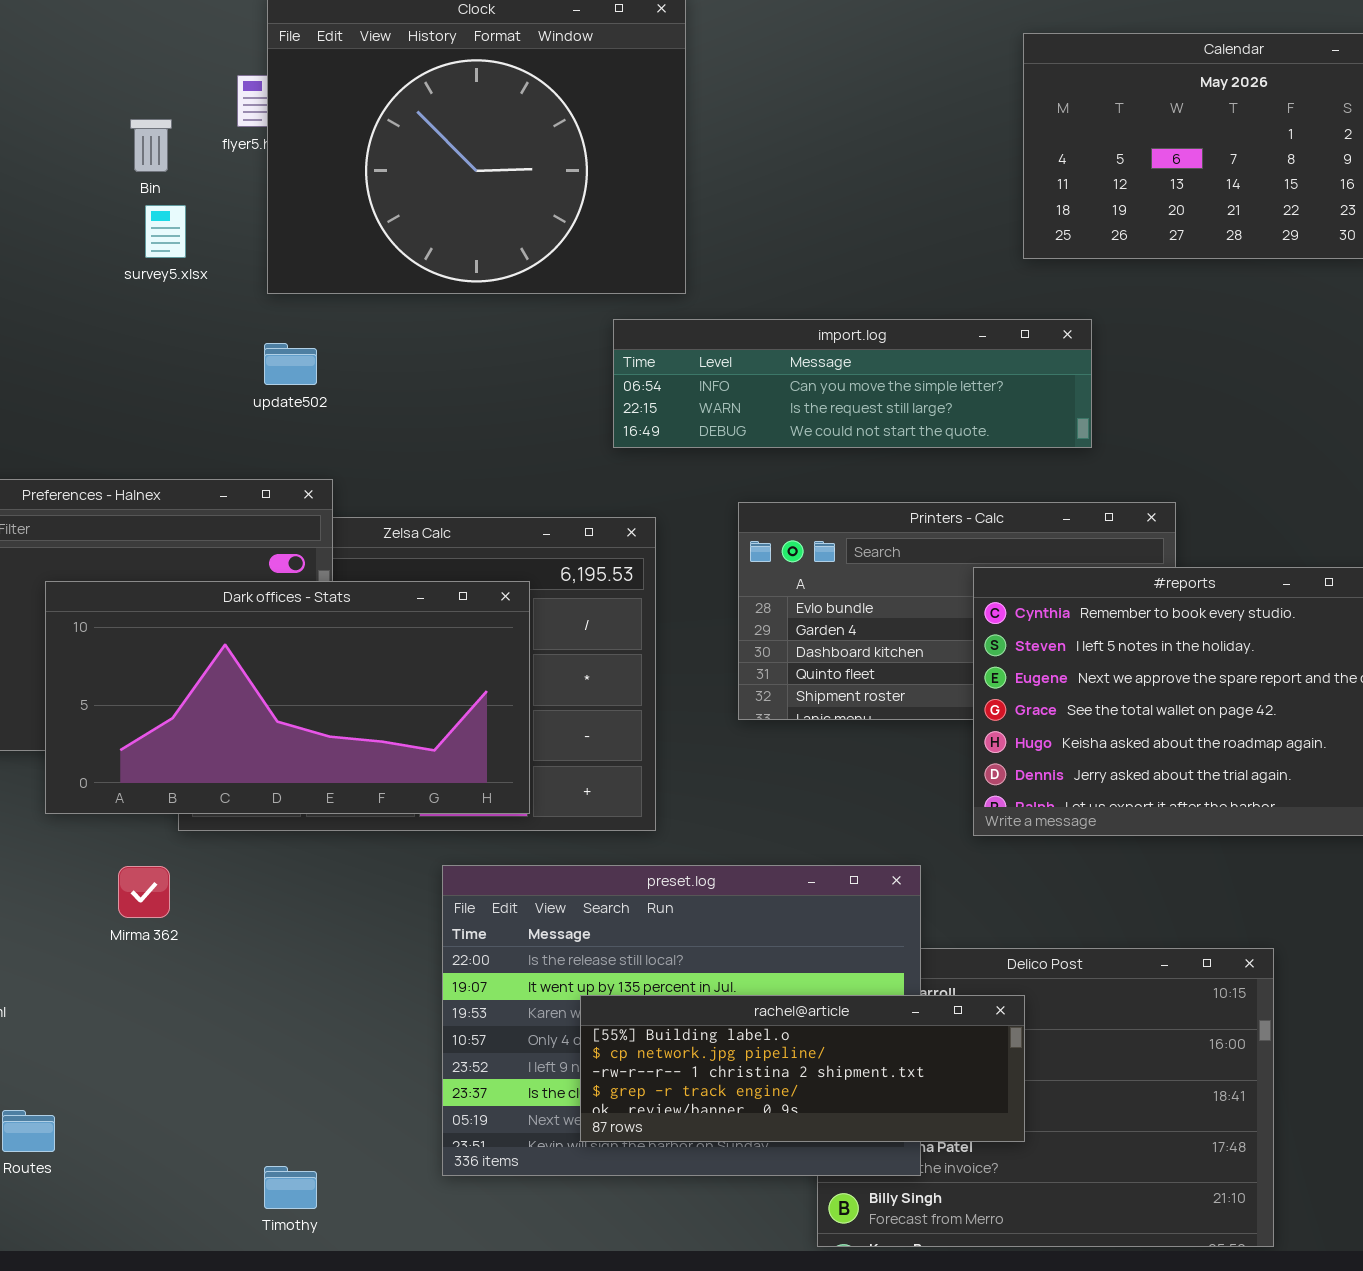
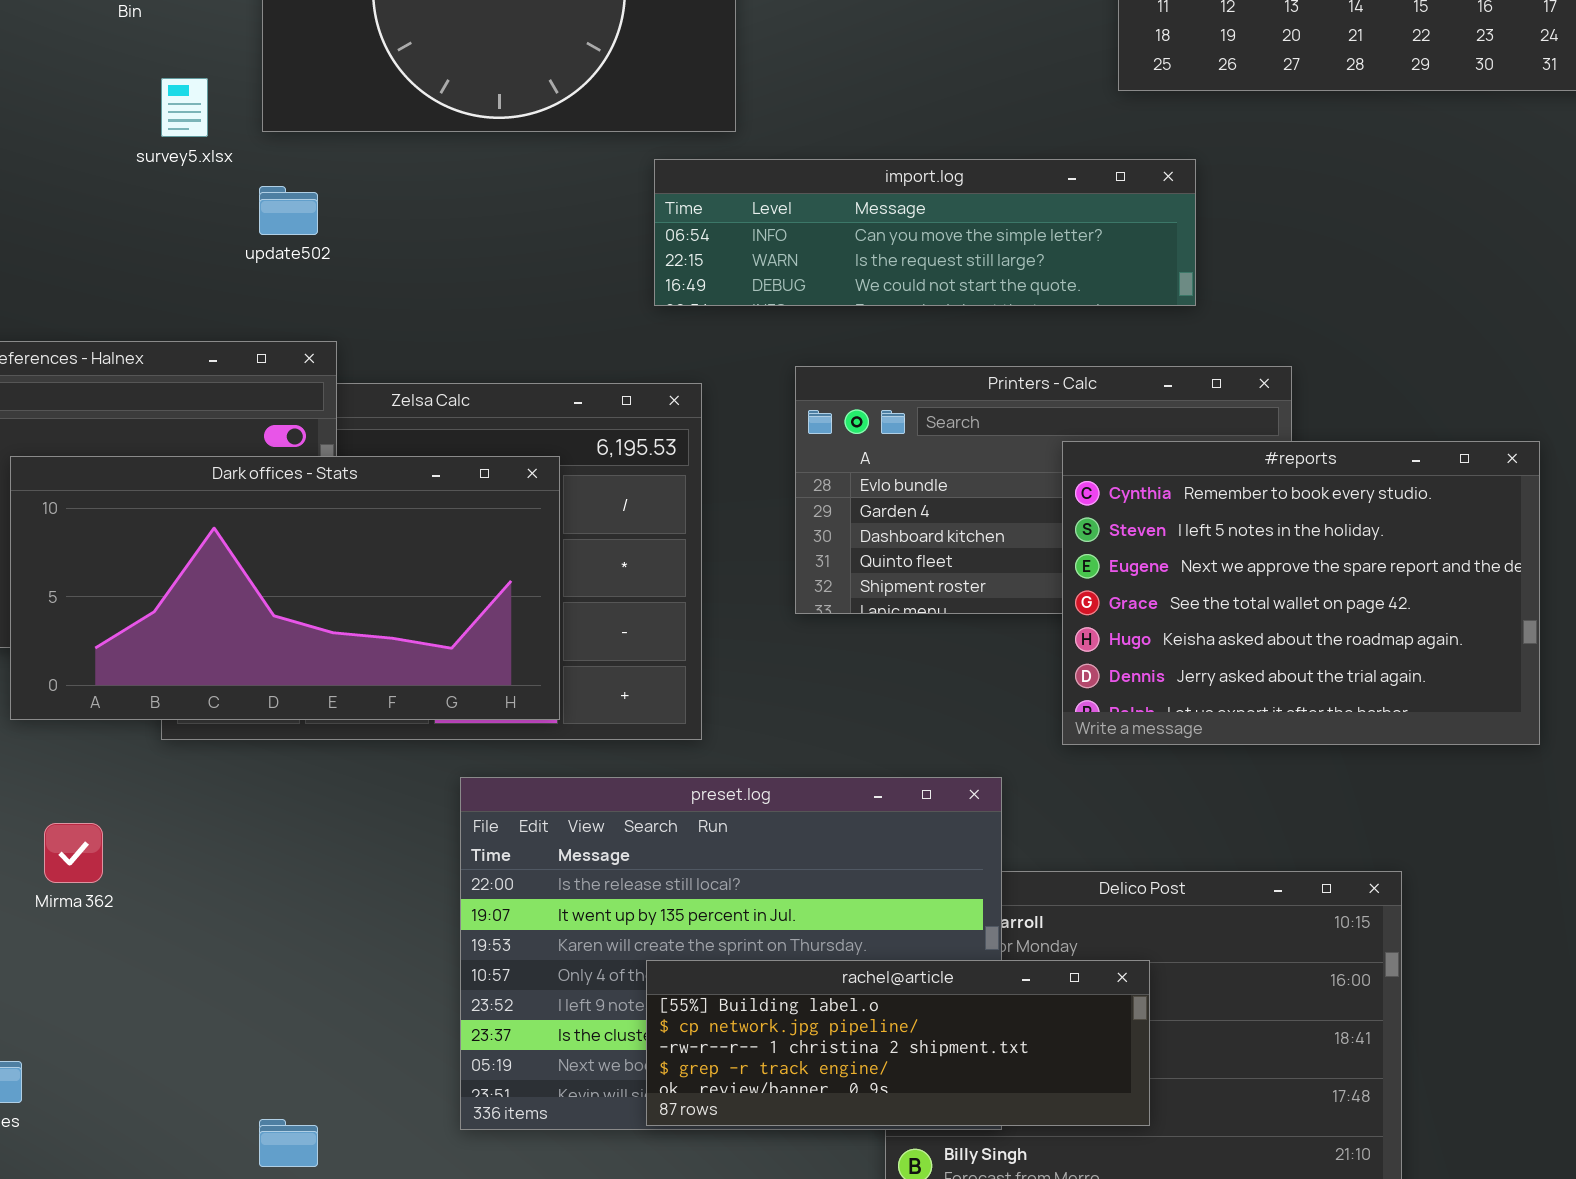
survey5.xlsx: [145,205,186,258] -> [161,78,208,137], moved
Mirma 362: [118,866,170,918] -> [44,823,103,883], moved
rachel@article: [580,995,1025,1142] -> [646,960,1150,1126], moved

